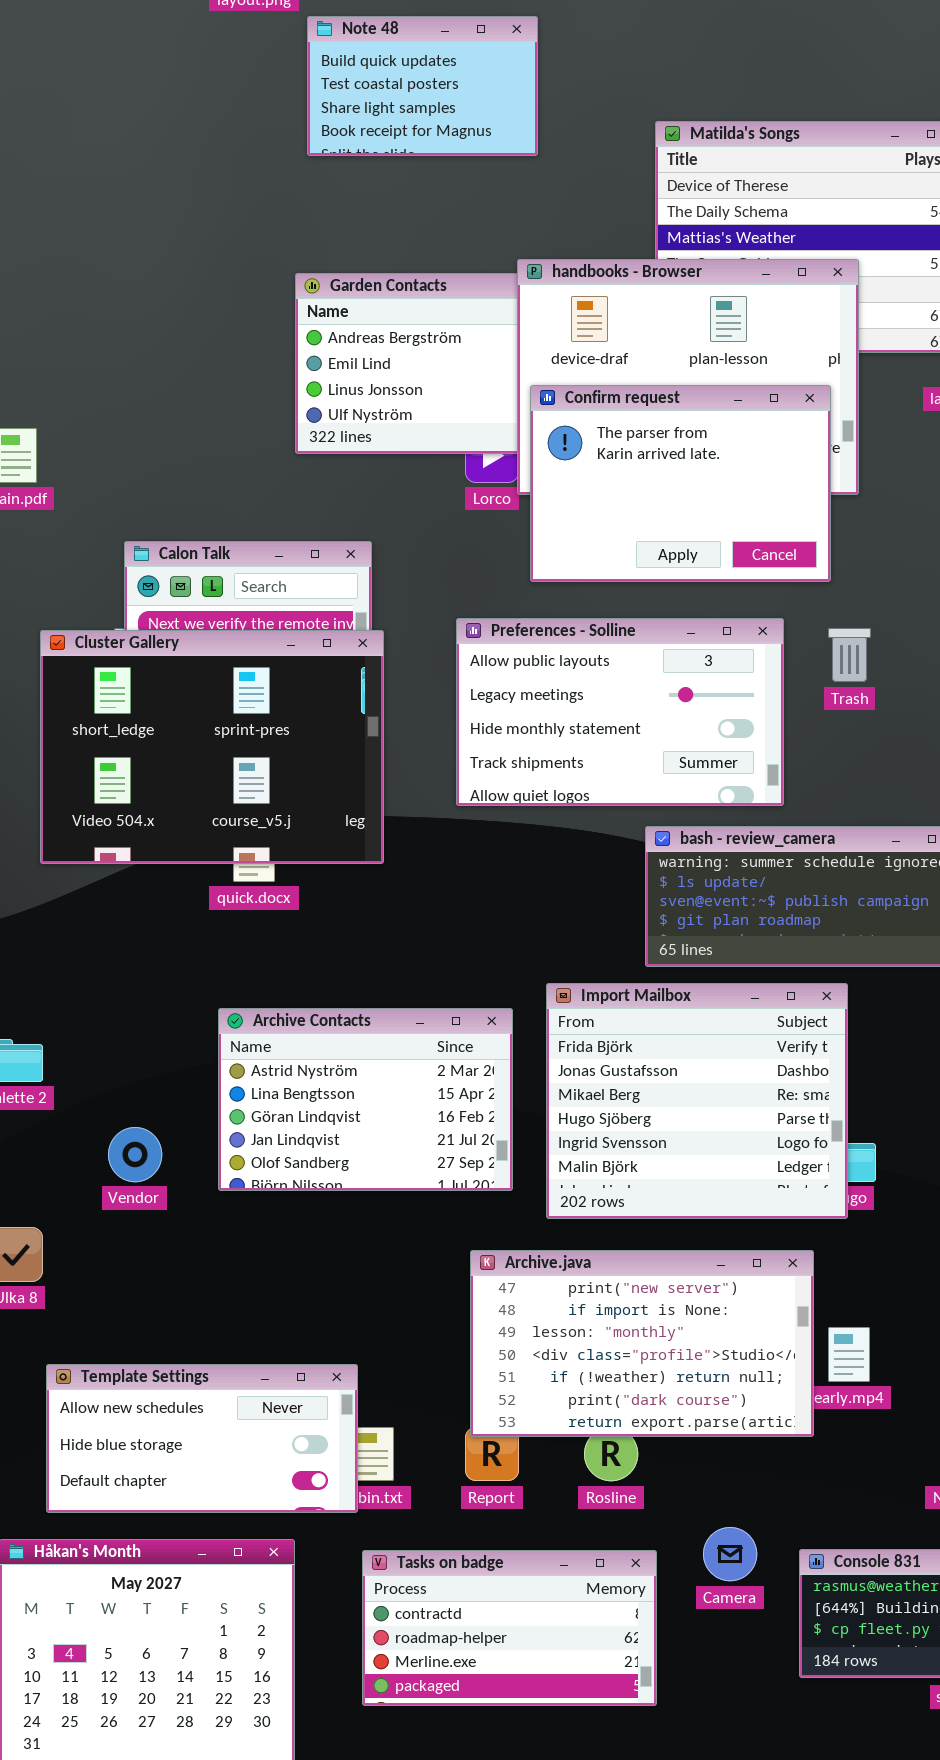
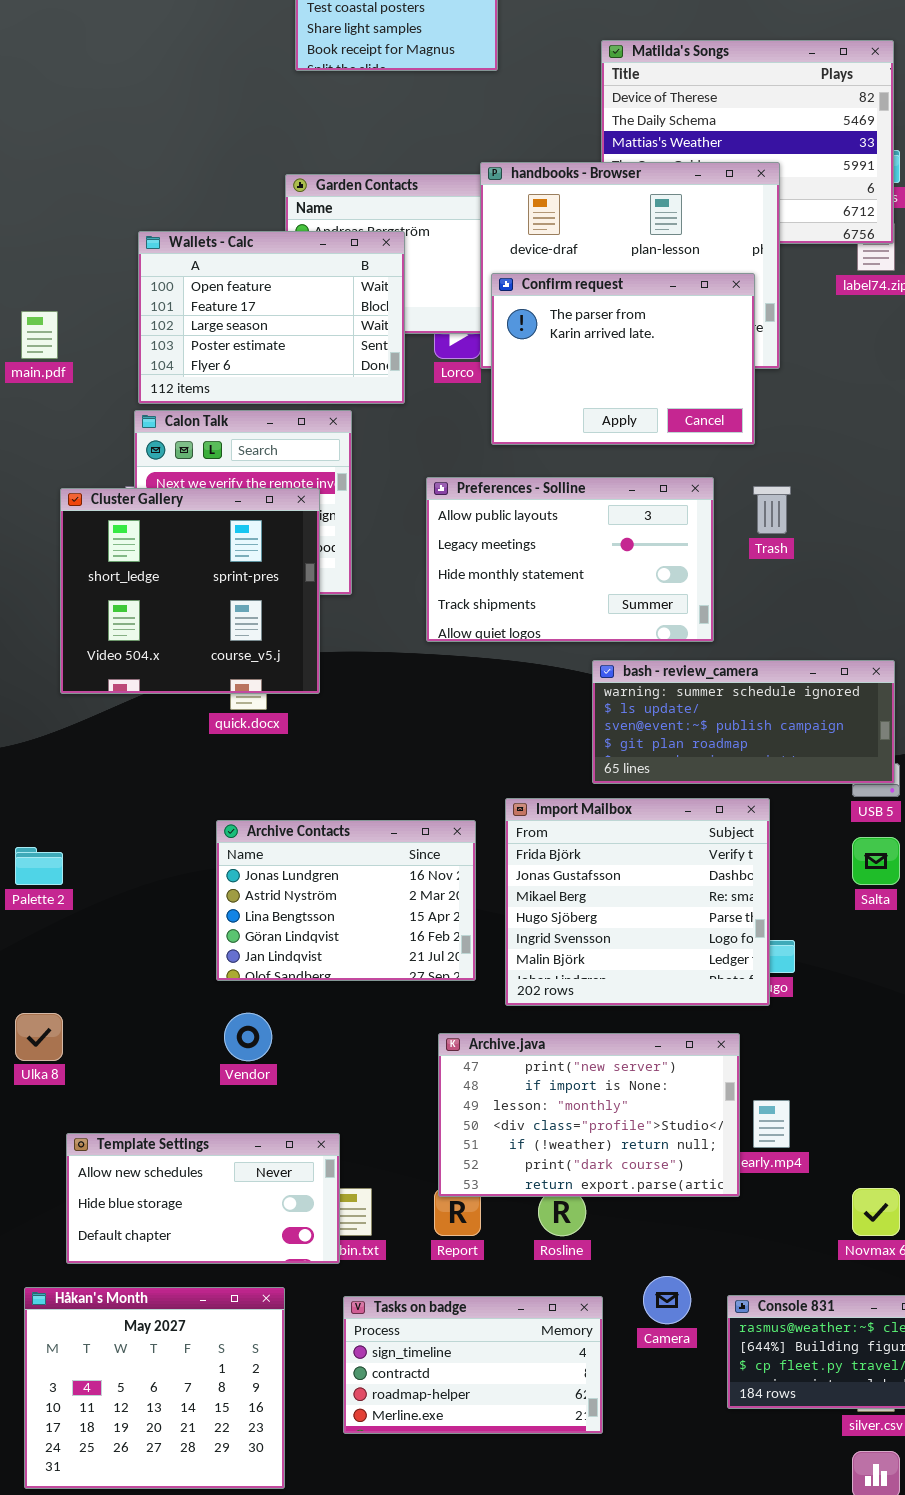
Wallets - Calc: none -> [138,231,405,404], opened
Cluster Gallery: [40,630,384,864] -> [60,488,320,694], resized
Archive Contacts: [218,1008,513,1191] -> [216,820,476,981], scrolled up 1 row
Vendor: [108,1127,162,1182] -> [224,1013,272,1061], moved
Tasks on badge: [362,1550,657,1706] -> [343,1296,603,1434], scrolled up 1 row

